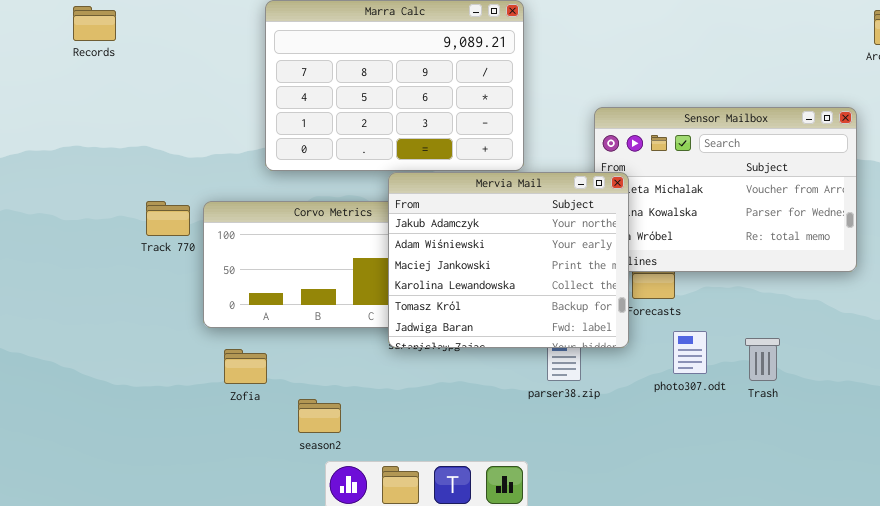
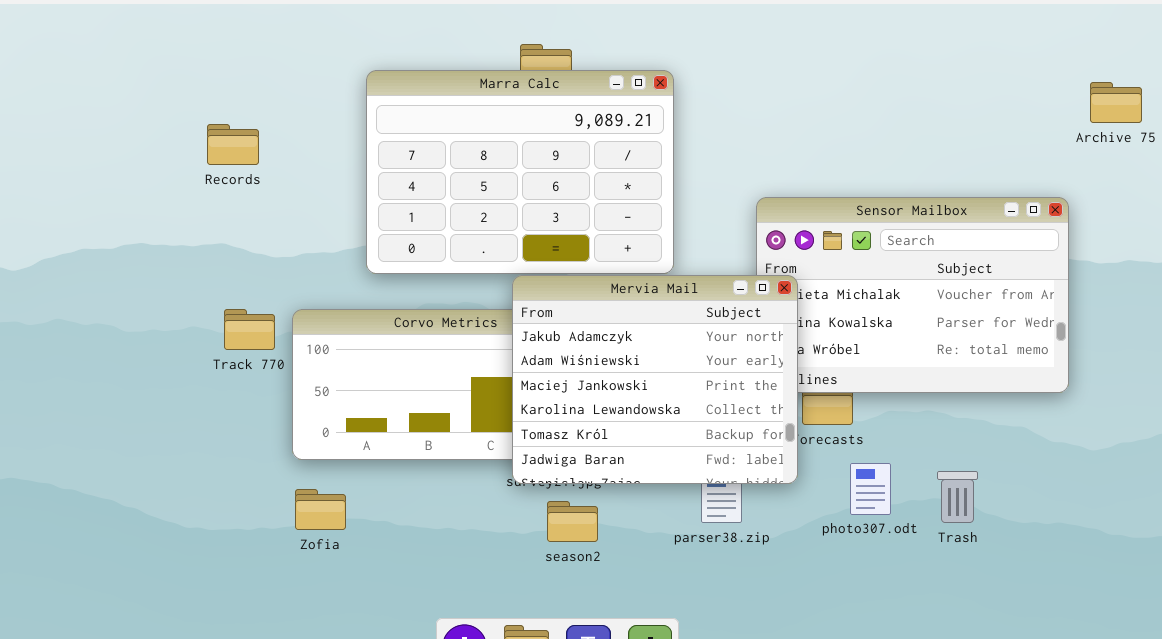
Records: [73,6,116,41] -> [207,124,259,165], moved
Zofia: [224,349,267,384] -> [295,489,346,530], moved
season2: [298,399,341,433] -> [547,501,598,542], moved

